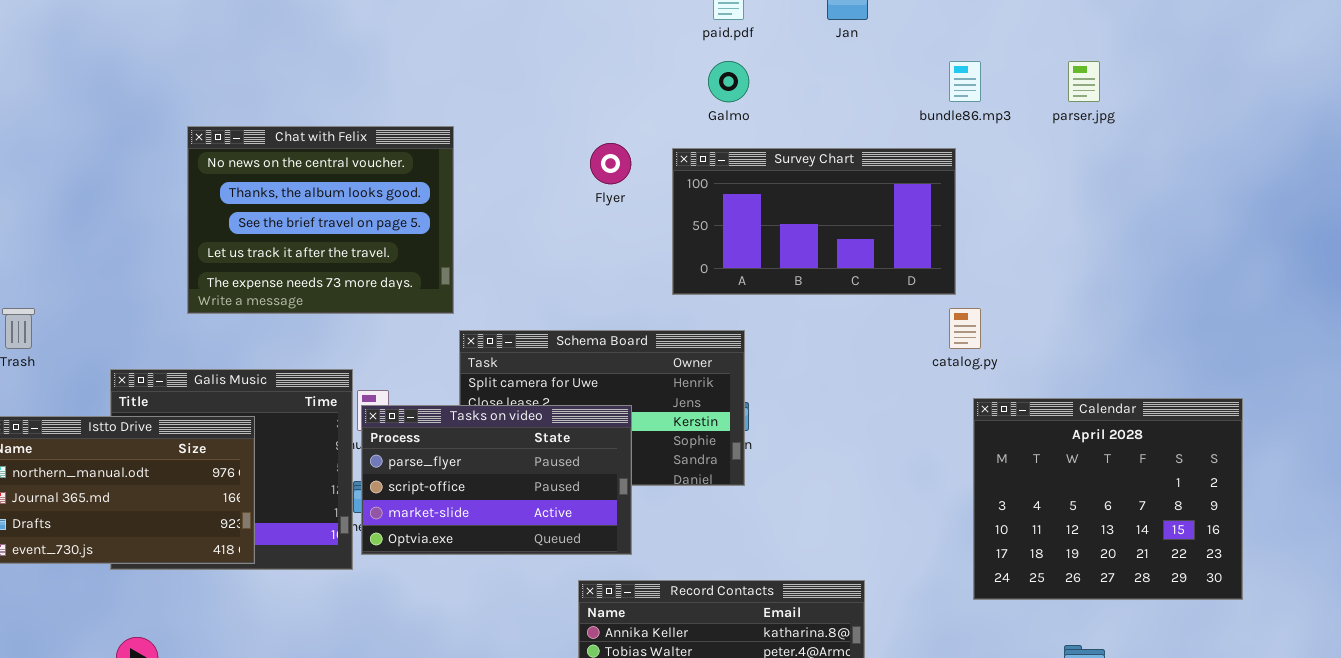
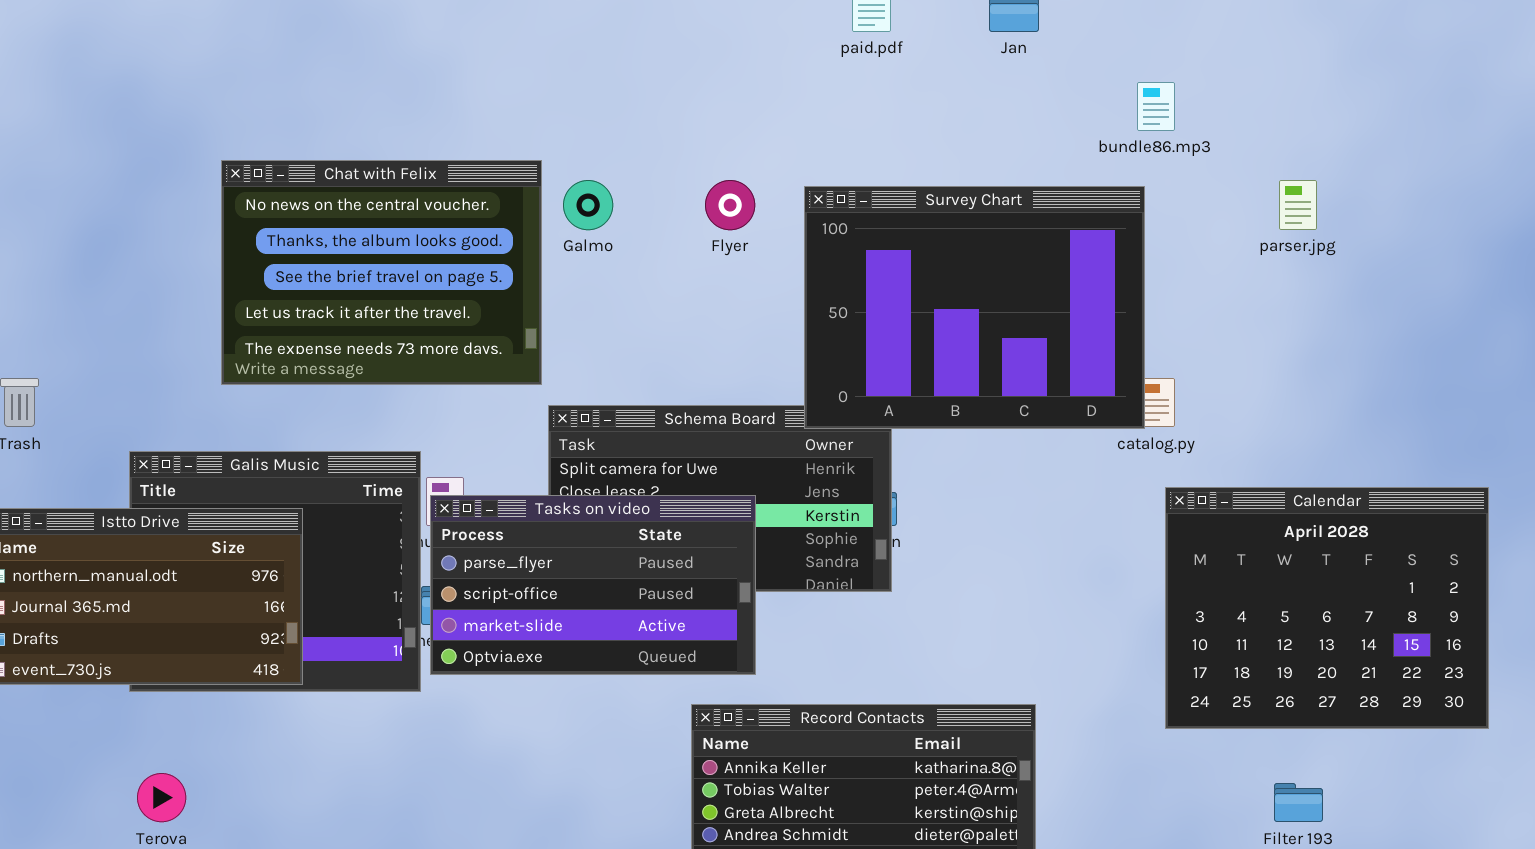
Galmo: [708,61,749,102] -> [563,180,613,230], moved
parser.jpg: [1068,61,1100,102] -> [1279,180,1317,230], moved
Survey Chart: [672,148,956,295] -> [804,186,1145,429], resized

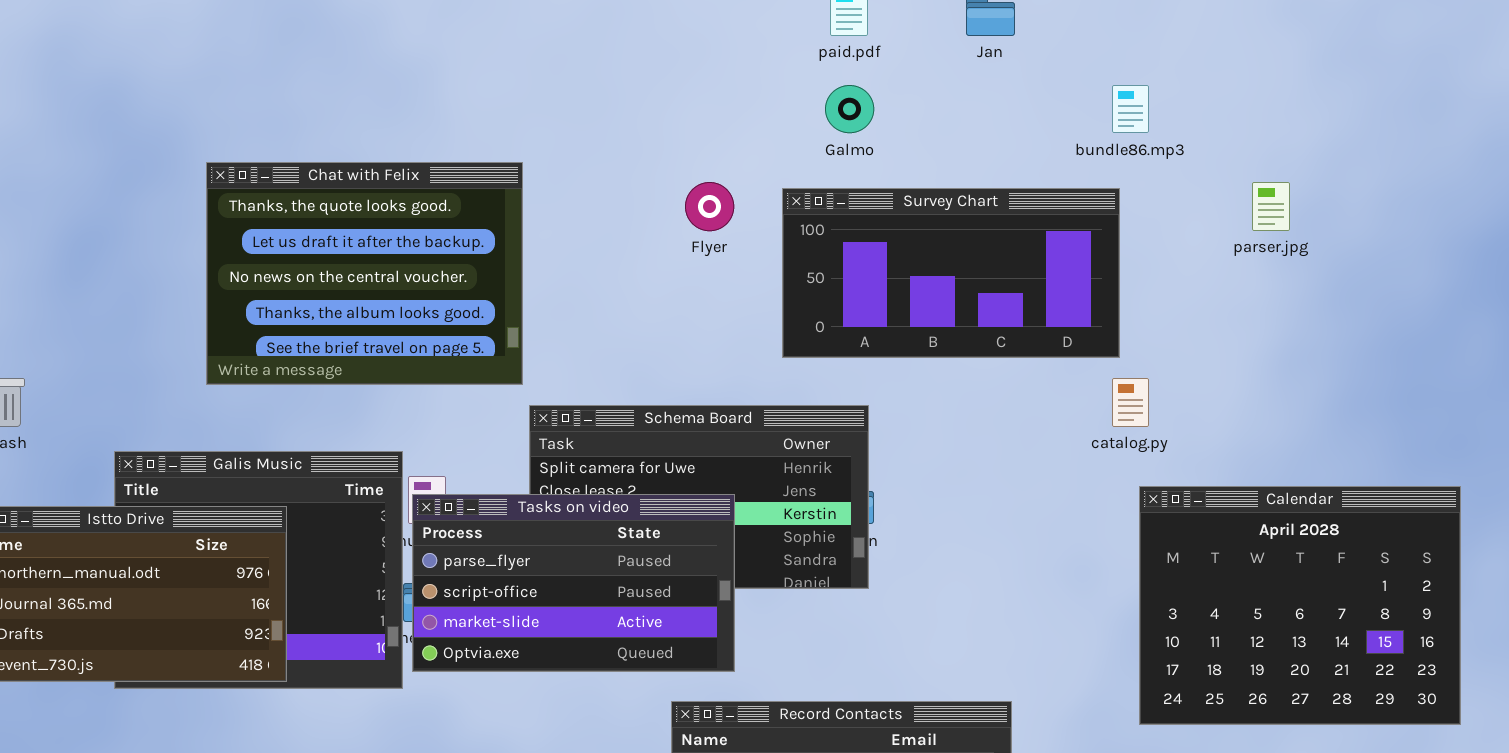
Chat with Felix: [221,160,542,385] -> [206,162,523,385], scrolled up 2 rows
Galmo: [563,180,613,230] -> [825,85,874,133], moved
Survey Chart: [804,186,1145,429] -> [782,188,1120,358], resized

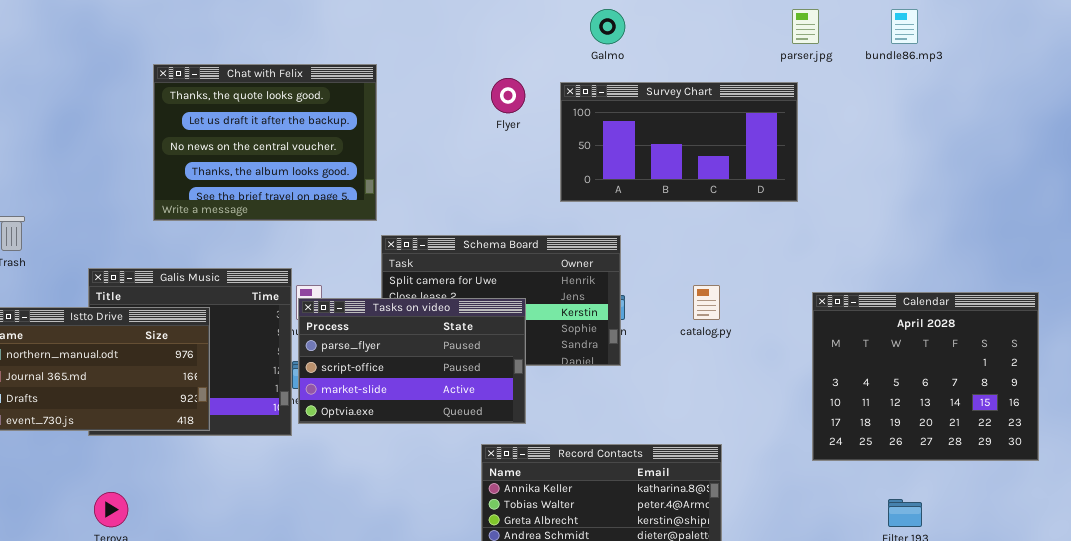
bundle86.mp3: [1112,85,1149,133] -> [891,9,918,44], moved
parser.jpg: [1252,182,1290,231] -> [792,9,819,44], moved
catalog.py: [1112,378,1149,427] -> [693,285,720,320], moved

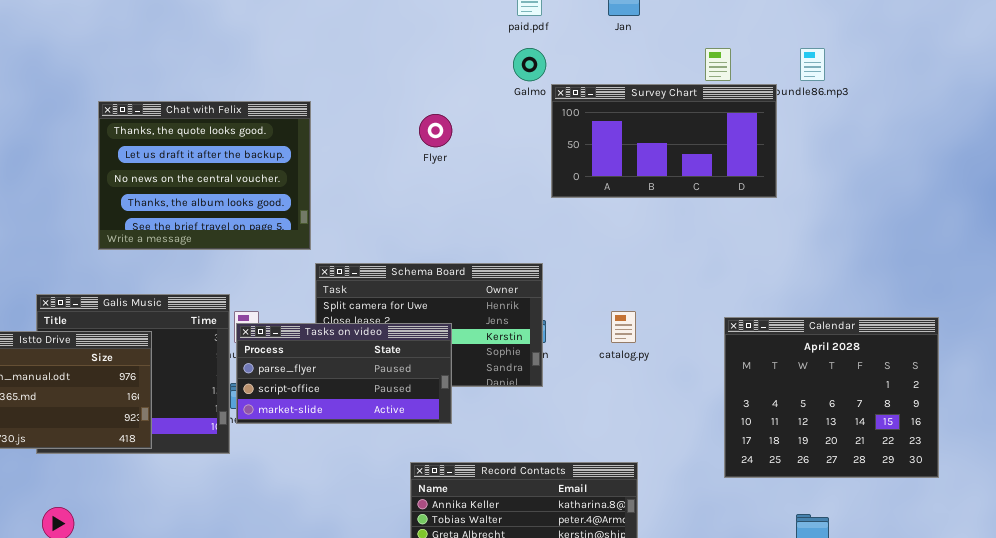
Survey Chart: [560,82,798,202] -> [551,84,777,198], moved
Tasks on video: [298,298,526,424] -> [236,323,452,424], resized

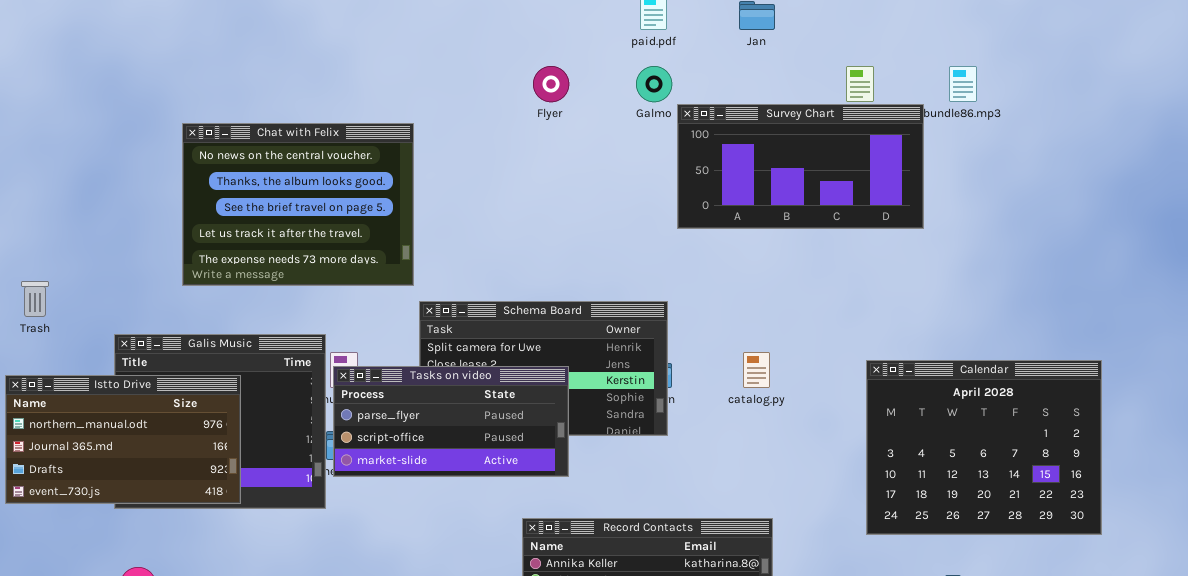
Chat with Felix: [98,101,311,250] -> [182,123,414,286], scrolled down 2 rows
Flyer: [419,114,452,147] -> [533,66,569,102], moved

